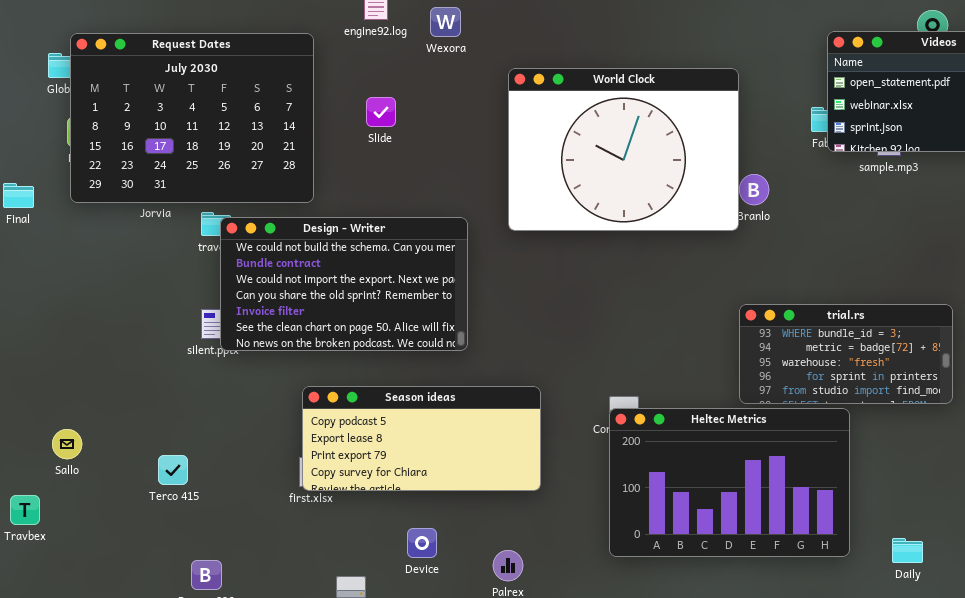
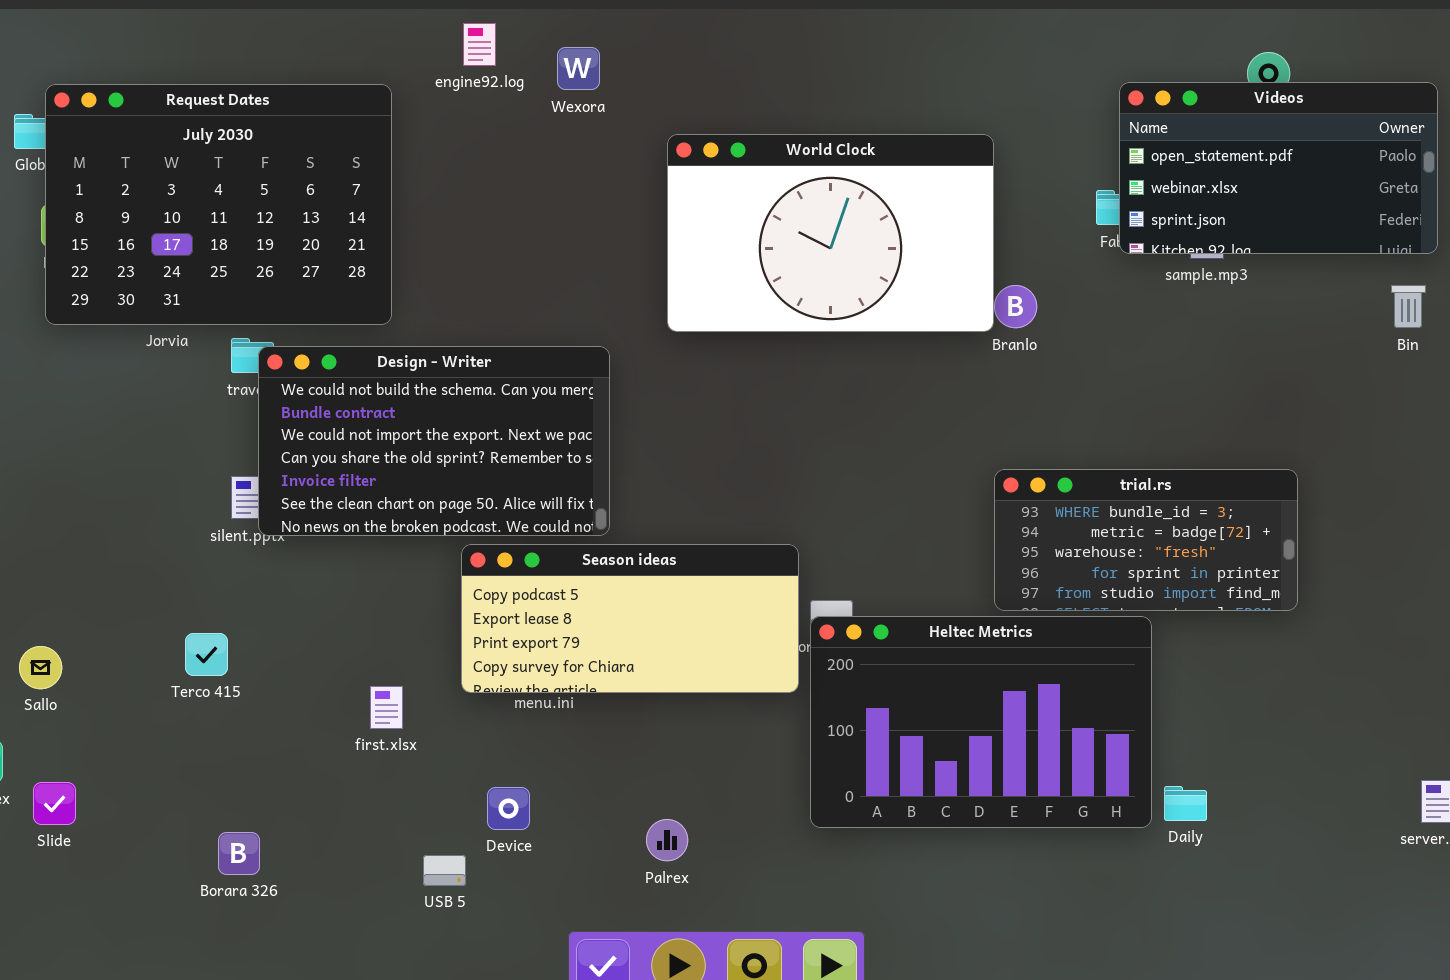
World Clock: [508,68,739,231] -> [667,134,994,332], resized
Slide: [366,97,396,127] -> [33,782,76,825], moved
Season ideas: [302,386,541,491] -> [461,544,799,693], moved
Terco 415: [158,455,188,485] -> [185,633,228,676], moved
Device: [407,528,437,558] -> [487,787,530,830], moved
Daily: [892,538,923,563] -> [1164,786,1207,821], moved

